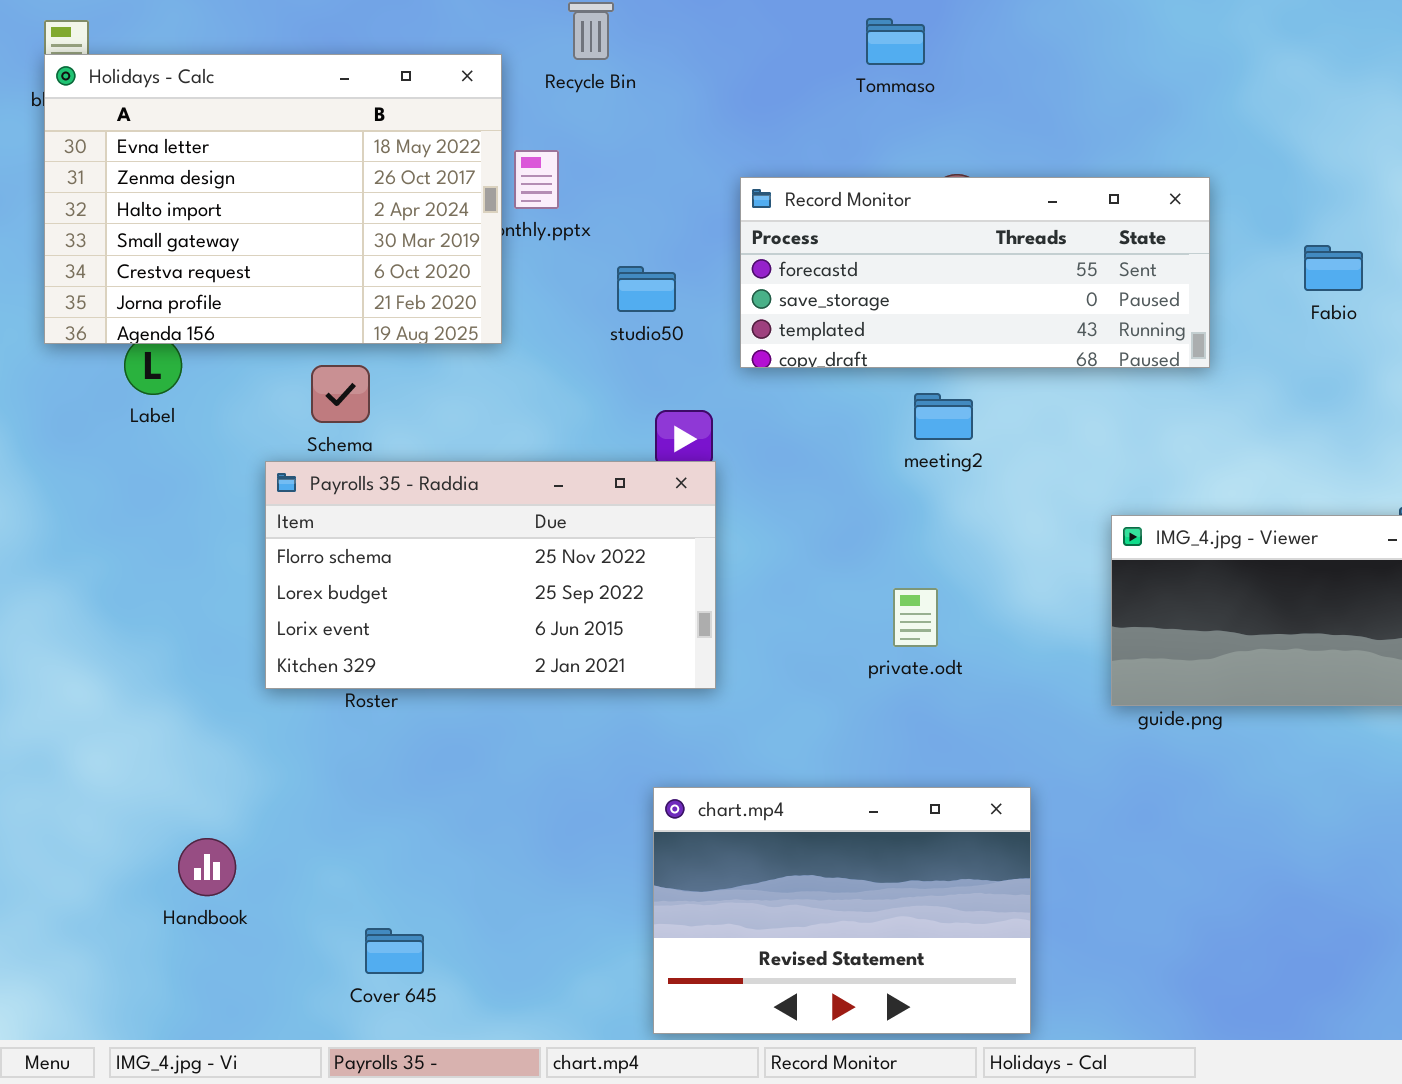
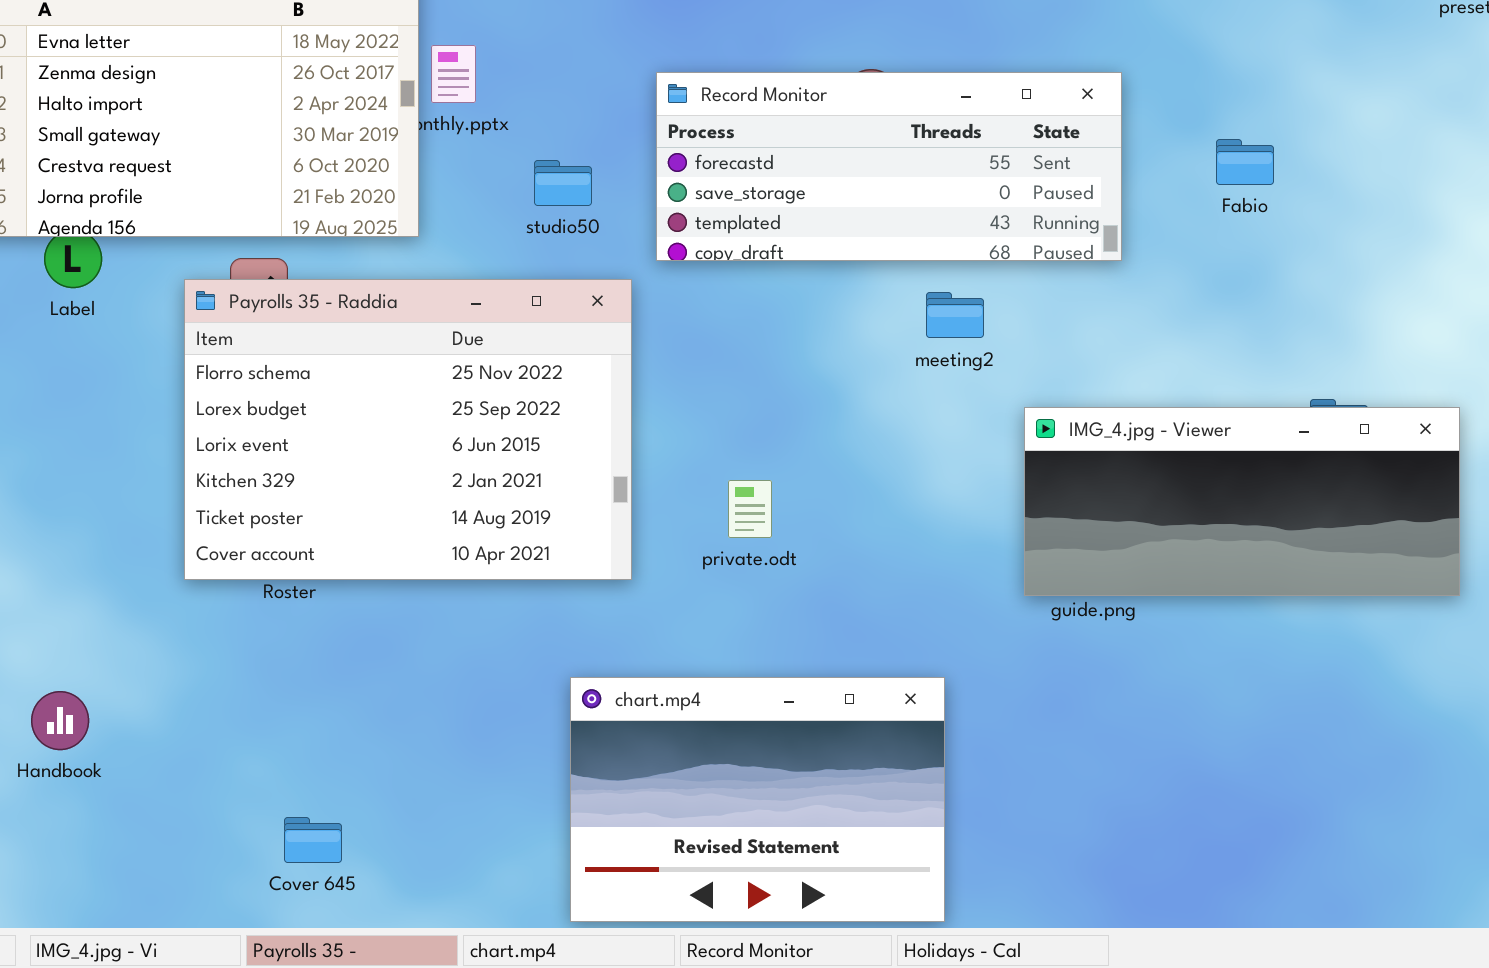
meeting2: [914,393,973,440] -> [926,292,984,338], moved
Payrolls 35 - Raddia: [265,461,716,689] -> [184,279,632,580], resized
private.odt: [893,588,938,647] -> [728,480,772,538], moved
Handbook: [178,838,236,896] -> [31,691,89,750], moved

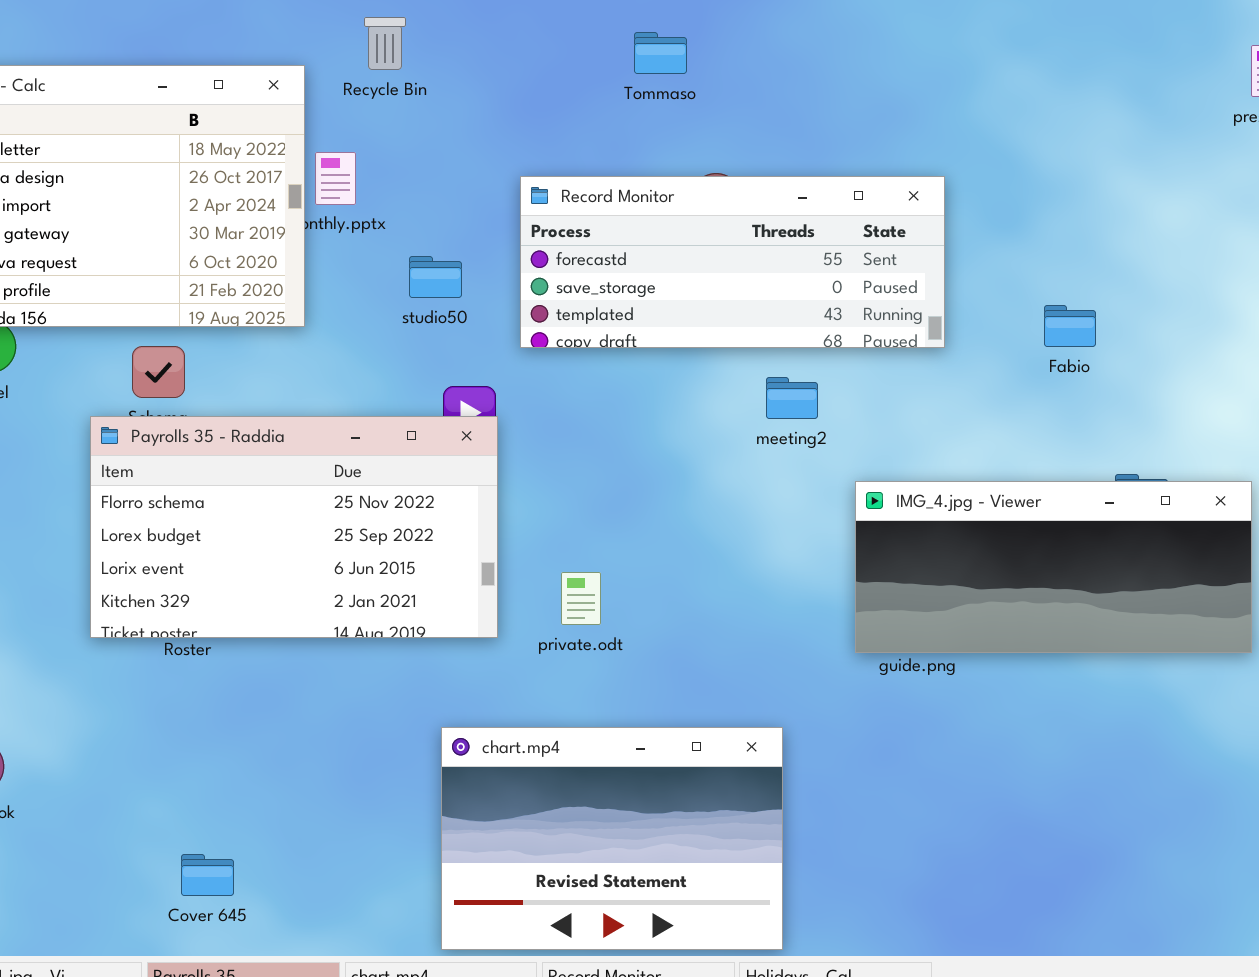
Fabio: [1216,139,1274,185] -> [1044,305,1096,347], moved
Payrolls 35 - Raddia: [184,279,632,580] -> [90,416,498,638], resized
private.odt: [728,480,772,538] -> [561,572,601,625], moved

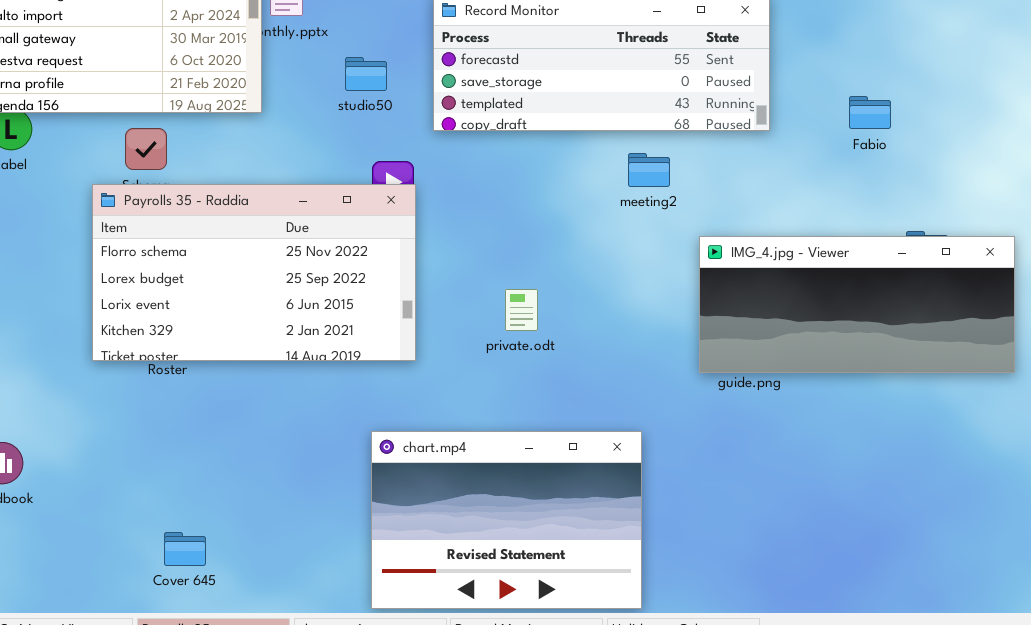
private.odt: [561,572,601,625] -> [505,289,538,331], moved

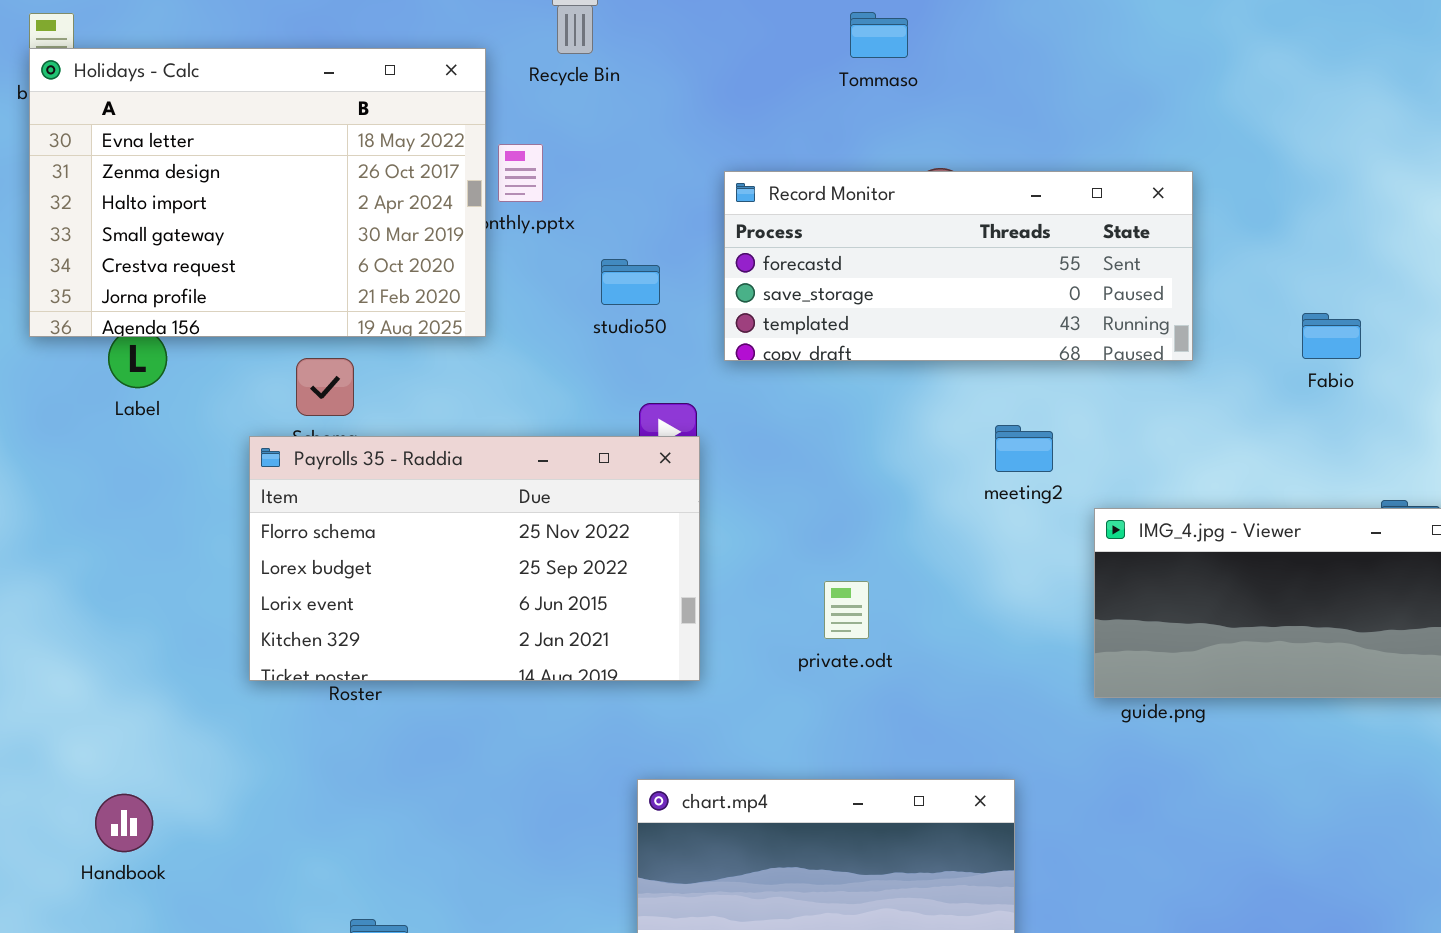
meeting2: [628,153,670,187] -> [995,425,1053,472], moved

